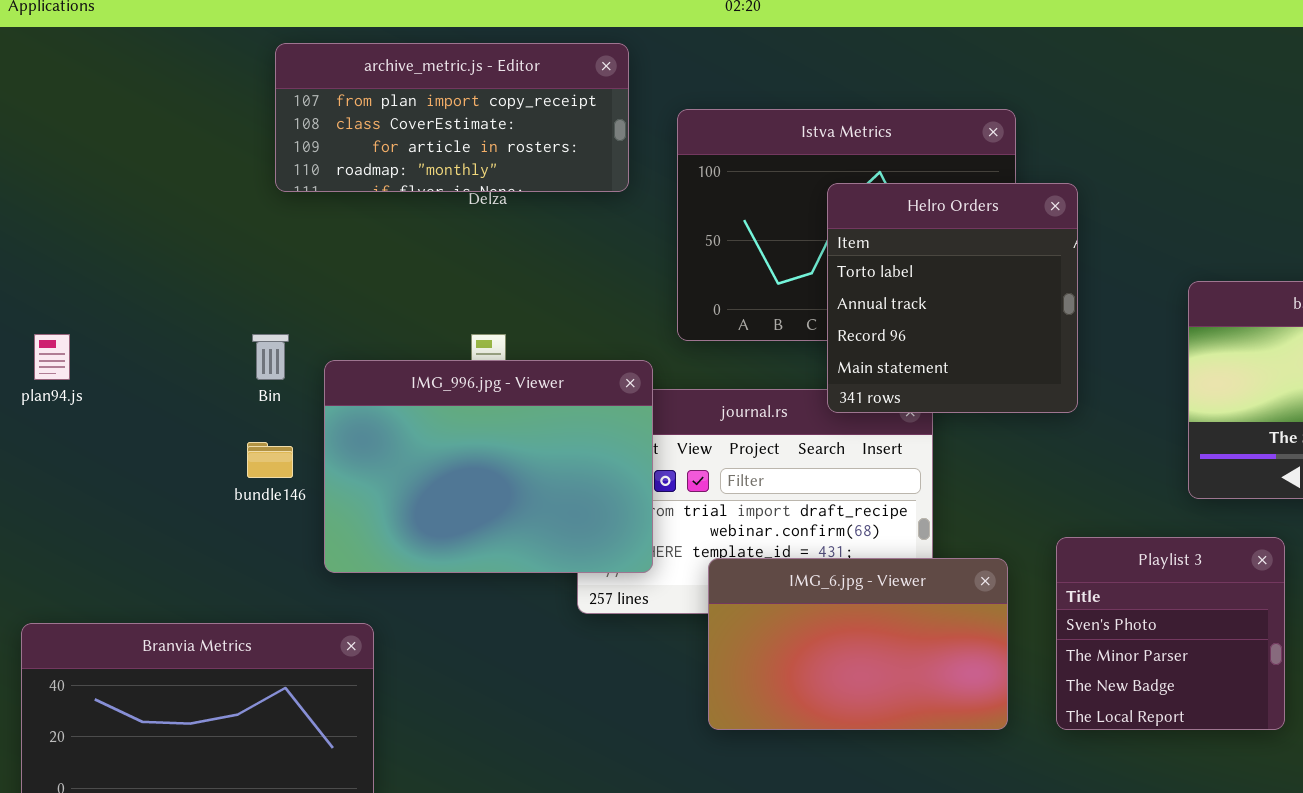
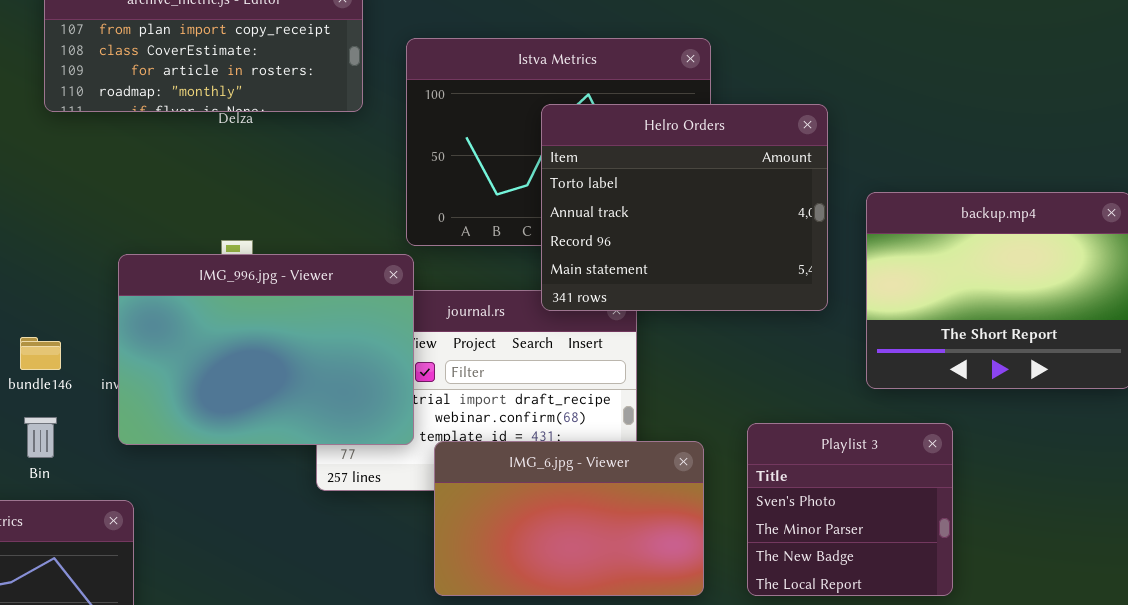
Helro Orders: [827,183,1078,413] -> [541,104,828,311], resized
Bin: [252,334,289,380] -> [24,417,57,458], moved
IMG_996.jpg - Viewer: [324,360,653,573] -> [118,254,414,445], moved

